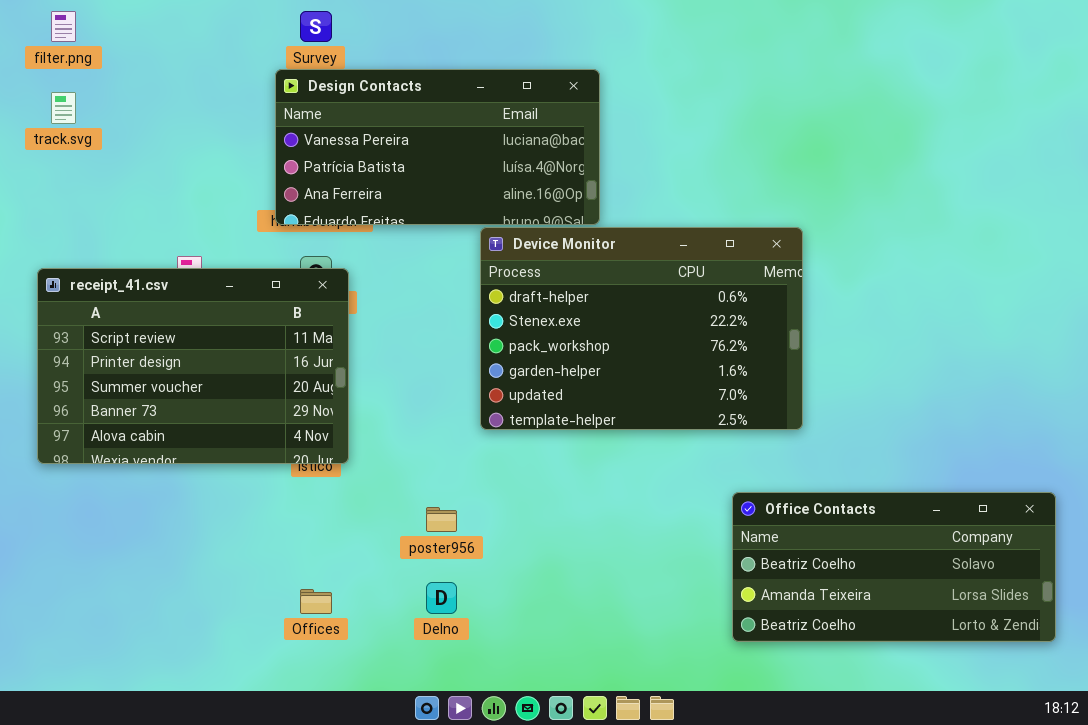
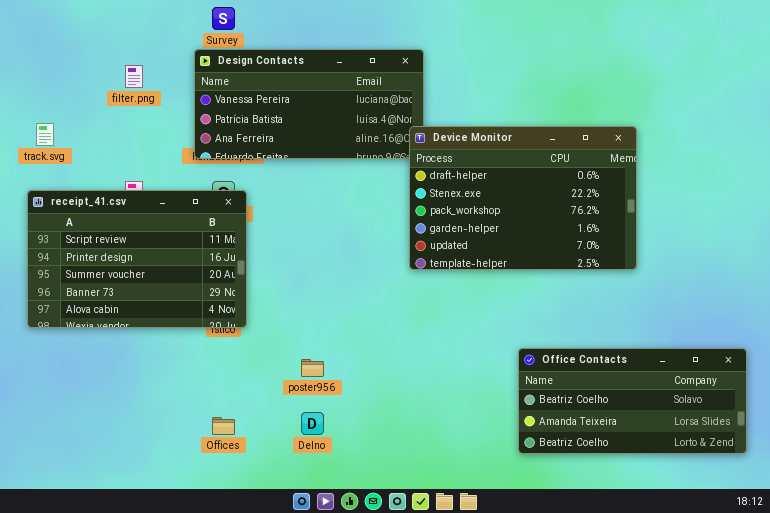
filter.png: [51,11,76,42] -> [125,65,143,88], moved
track.svg: [51,92,76,124] -> [36,123,54,146], moved
Device Monitor: [480,227,803,430] -> [409,126,637,270], moved

